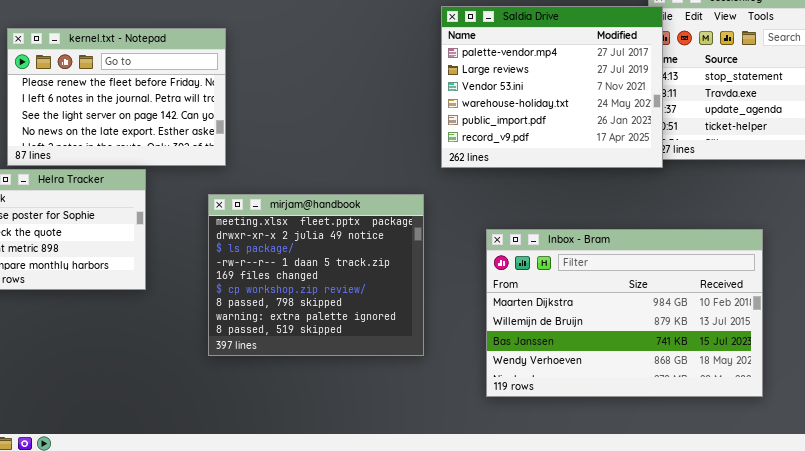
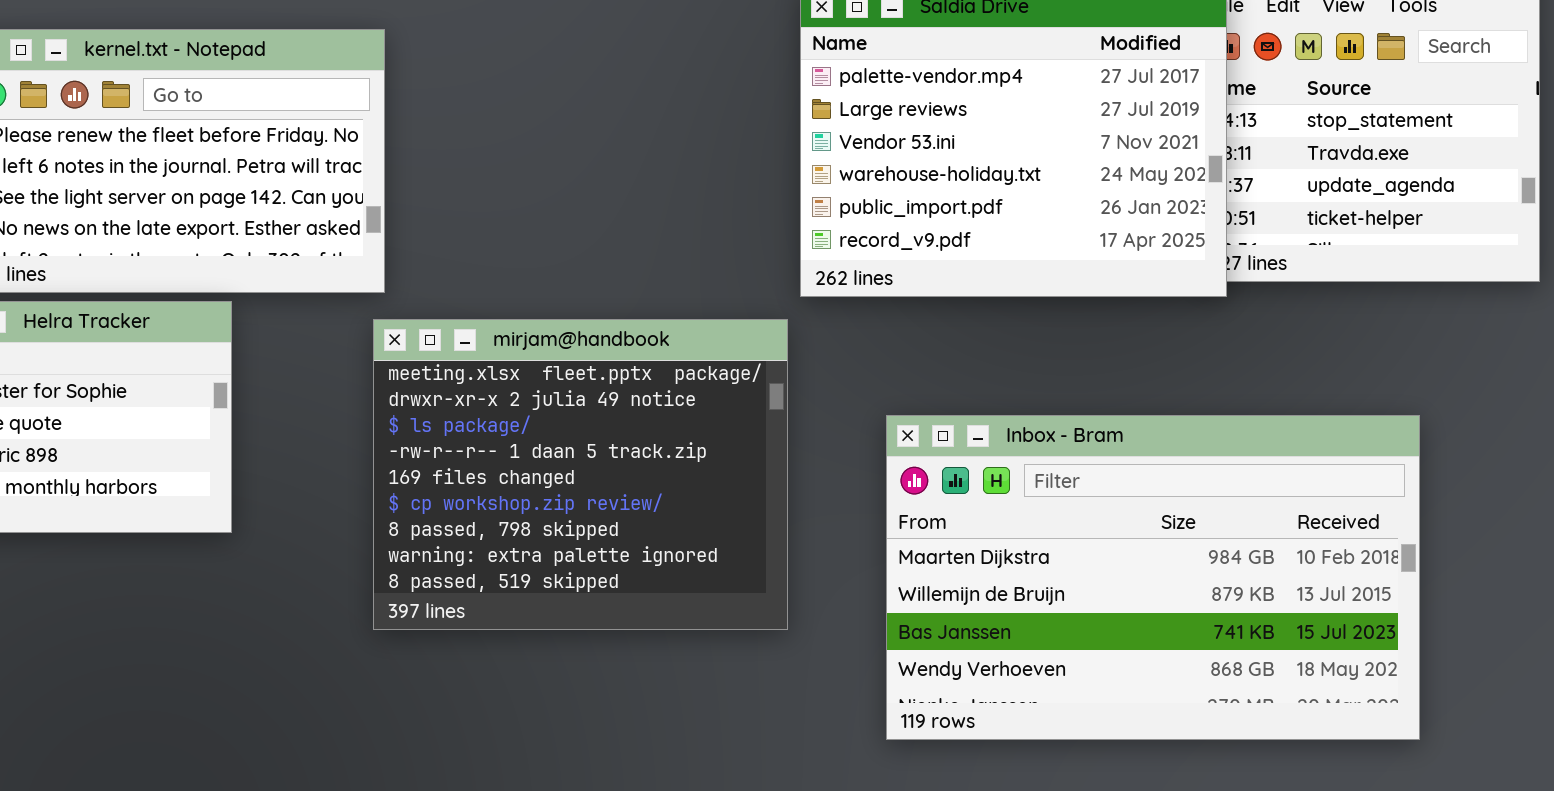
mirjam@handbook: [208,194,424,356] -> [373,319,788,630], moved

